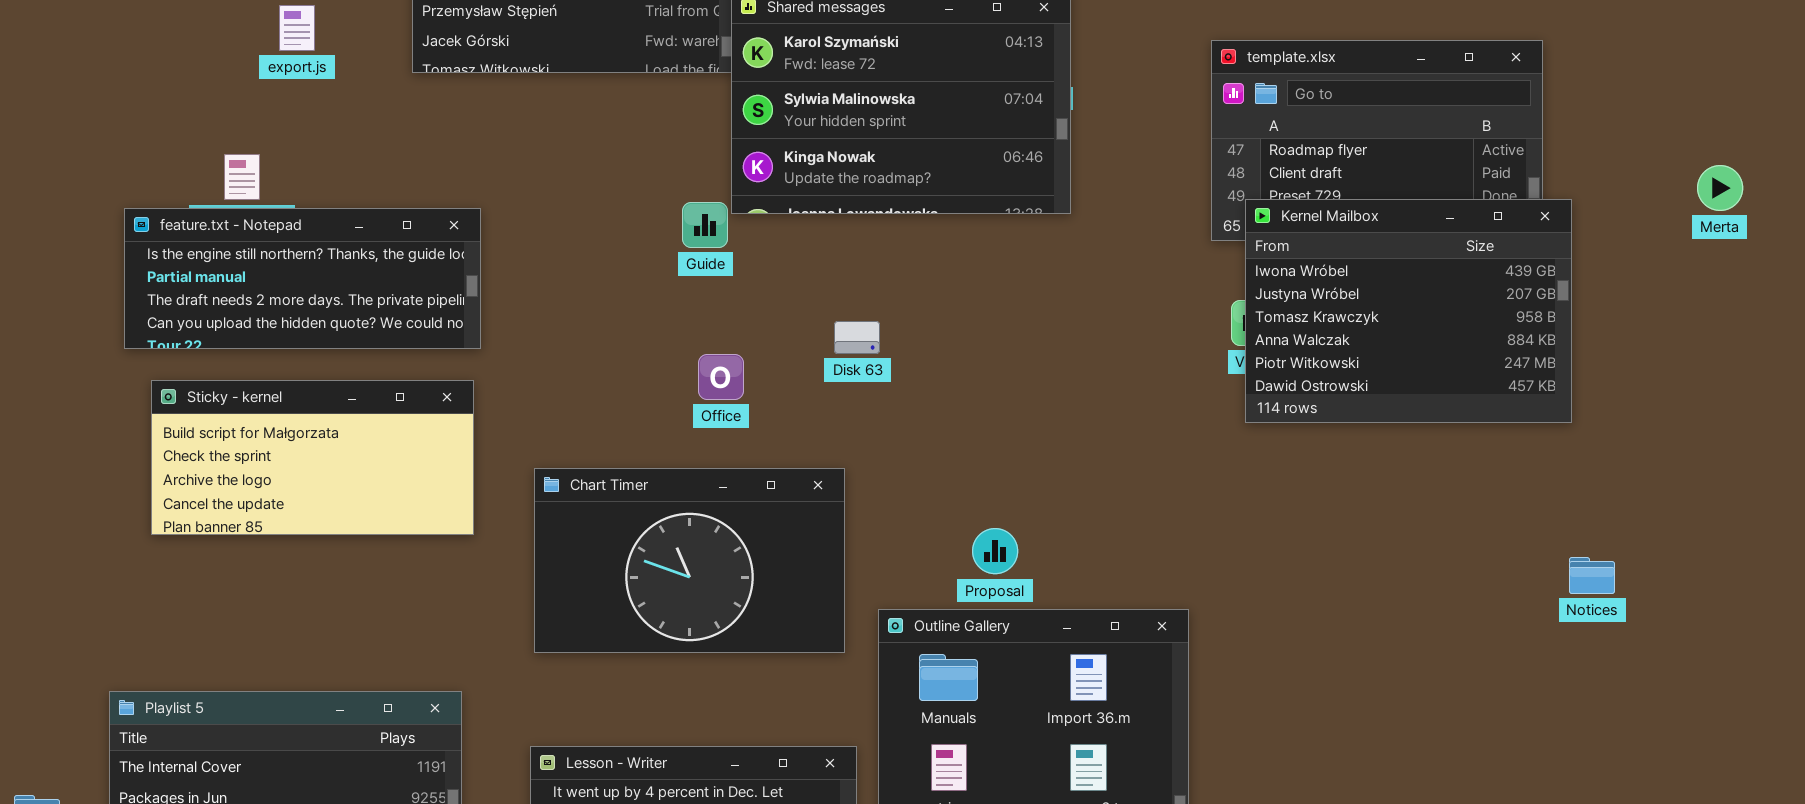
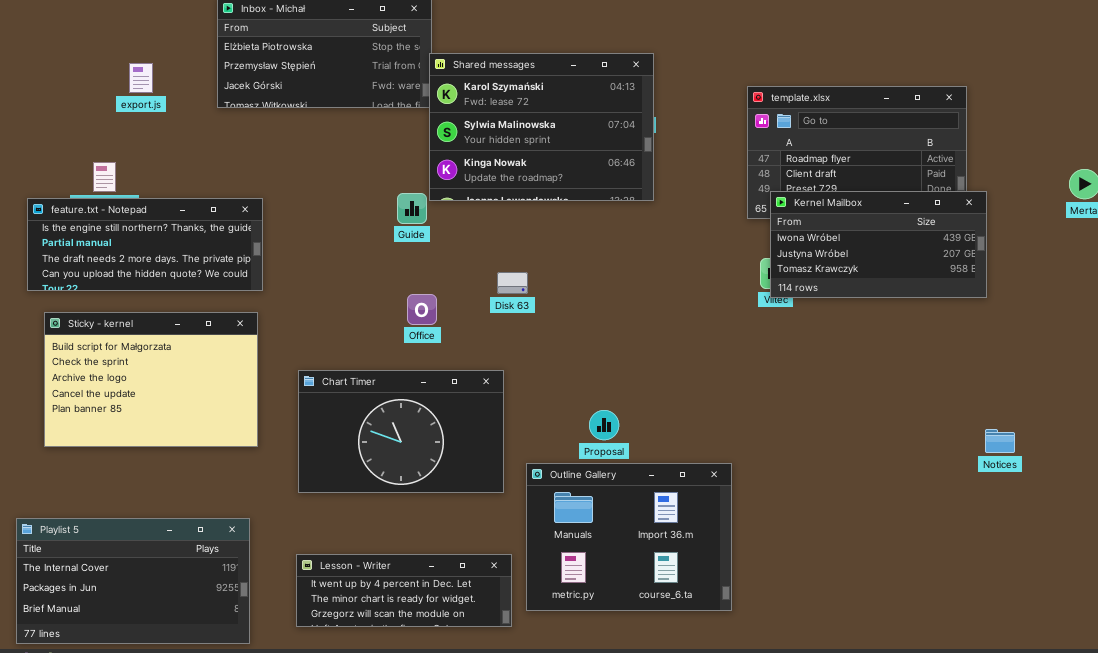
Kernel Mailbox: [1245,199,1572,423] -> [770,191,987,298], resized
Sticky - kernel: [151,380,474,535] -> [44,312,258,447], resized

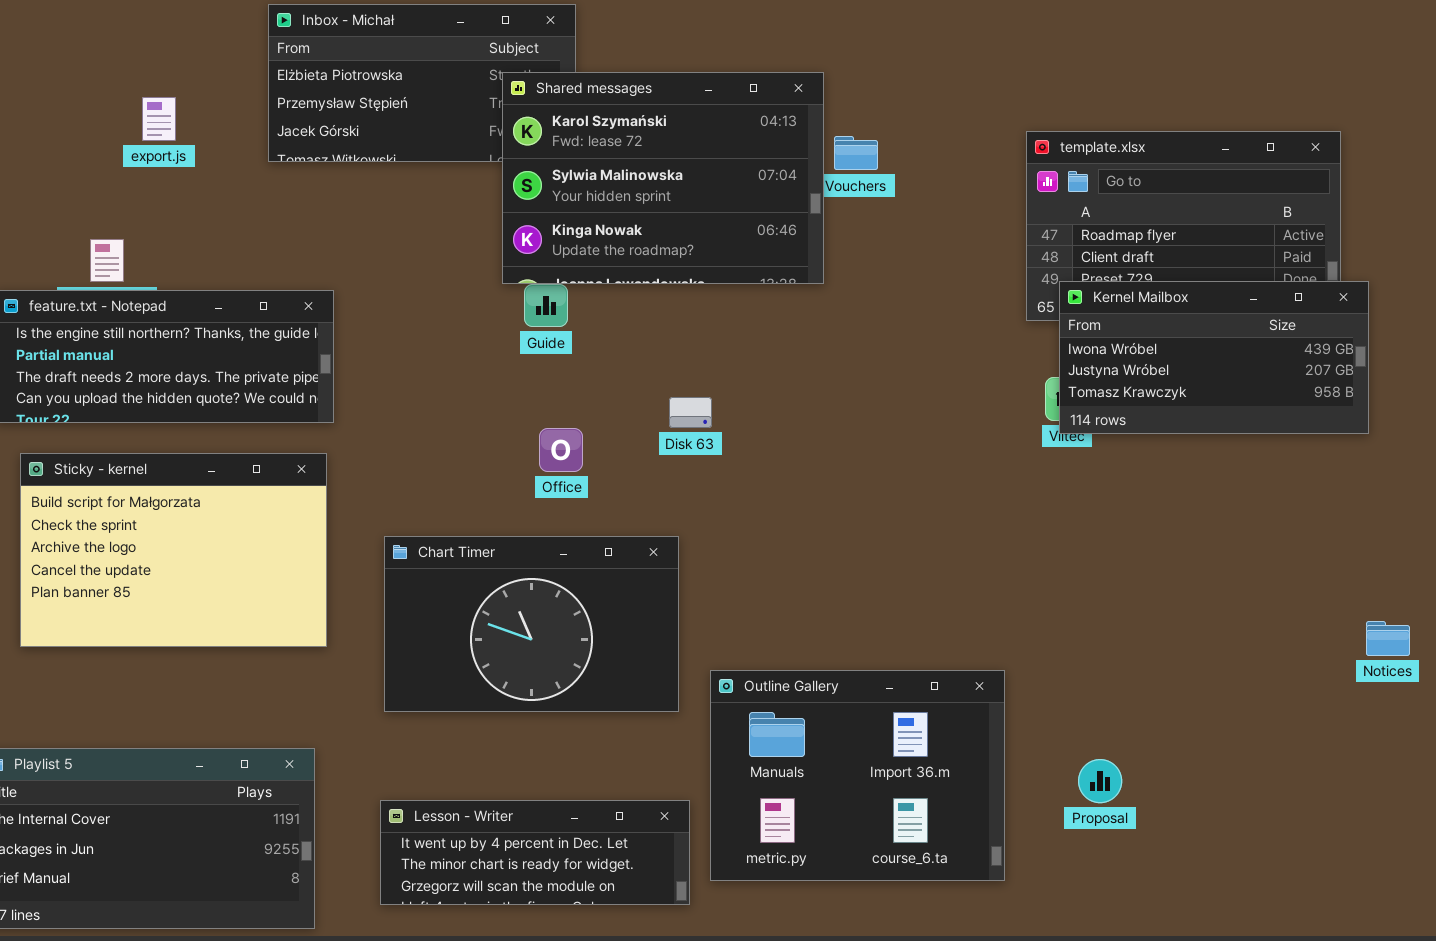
Shared messages: [429,53,654,201] -> [502,72,824,284], moved
Proposal: [589,410,619,440] -> [1078,759,1122,803], moved

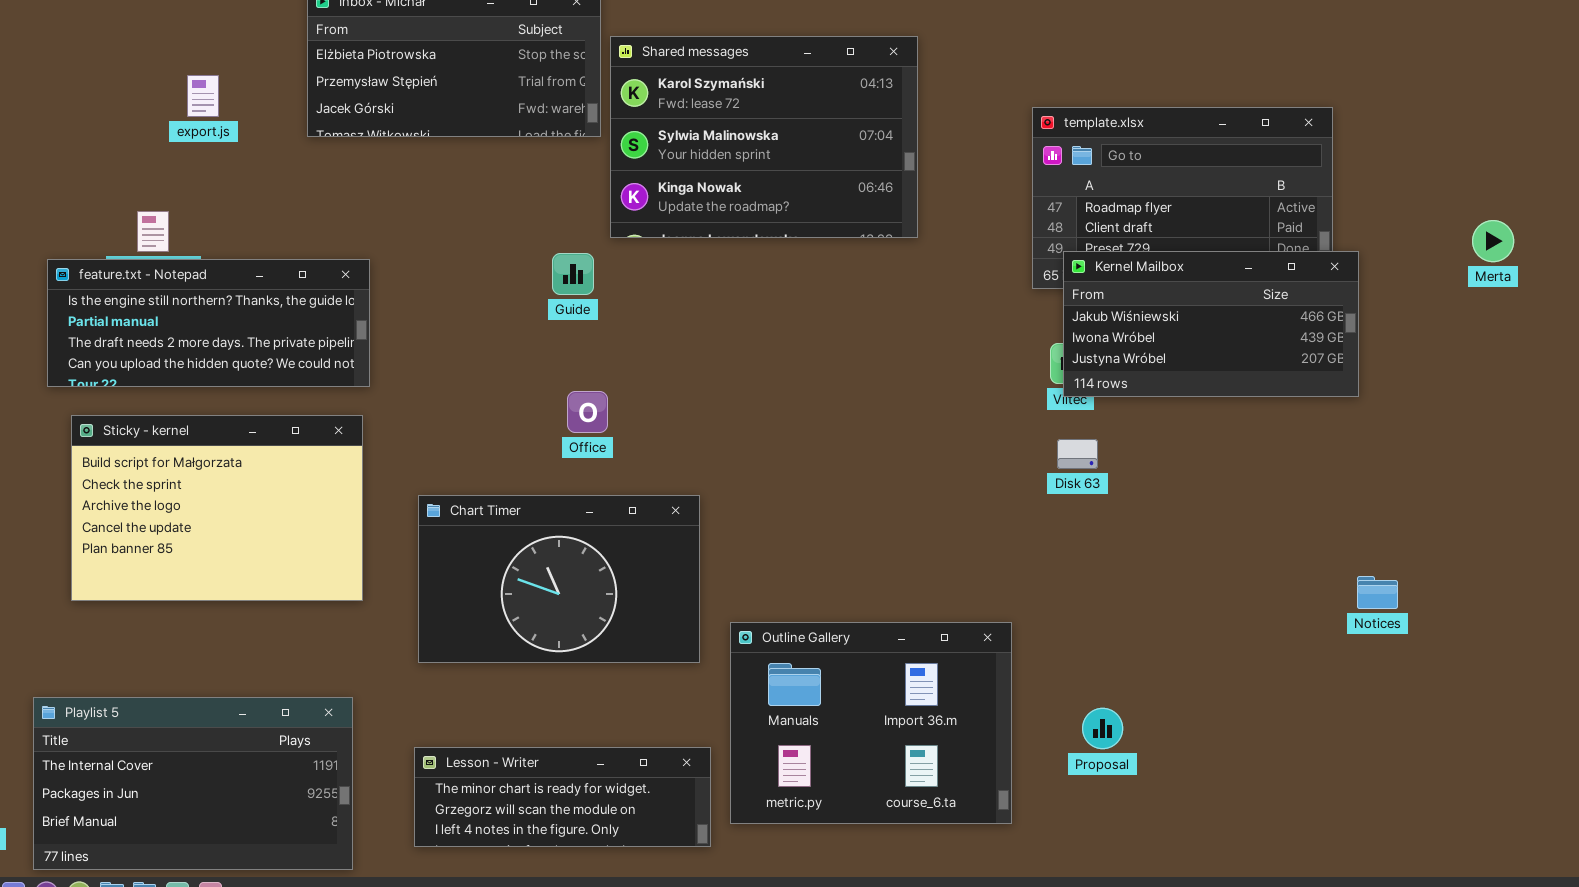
Shared messages: [502,72,824,284] -> [610,36,918,238], moved
Kernel Mailbox: [1059,281,1369,434] -> [1063,251,1359,397], scrolled up 1 row
Disk 63: [669,397,712,428] -> [1057,439,1098,469], moved
Lesson - Writer: [380,800,690,905] -> [414,747,711,847], scrolled down 1 row

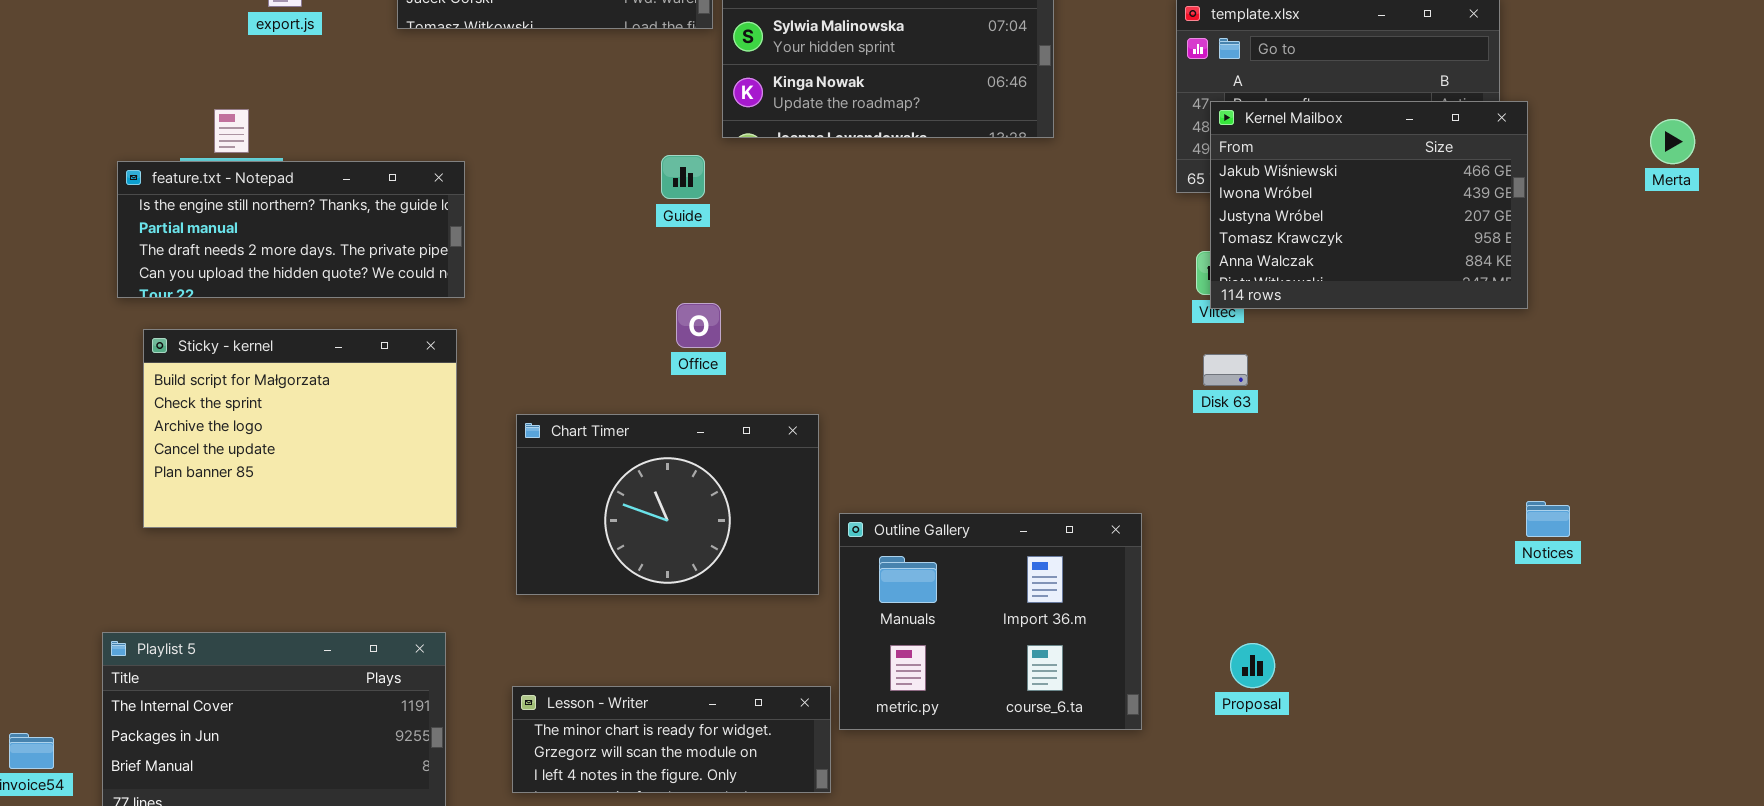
Kernel Mailbox: [1063,251,1359,397] -> [1210,101,1528,309], resized
Outline Gallery: [730,622,1012,824] -> [839,513,1142,730], moved

